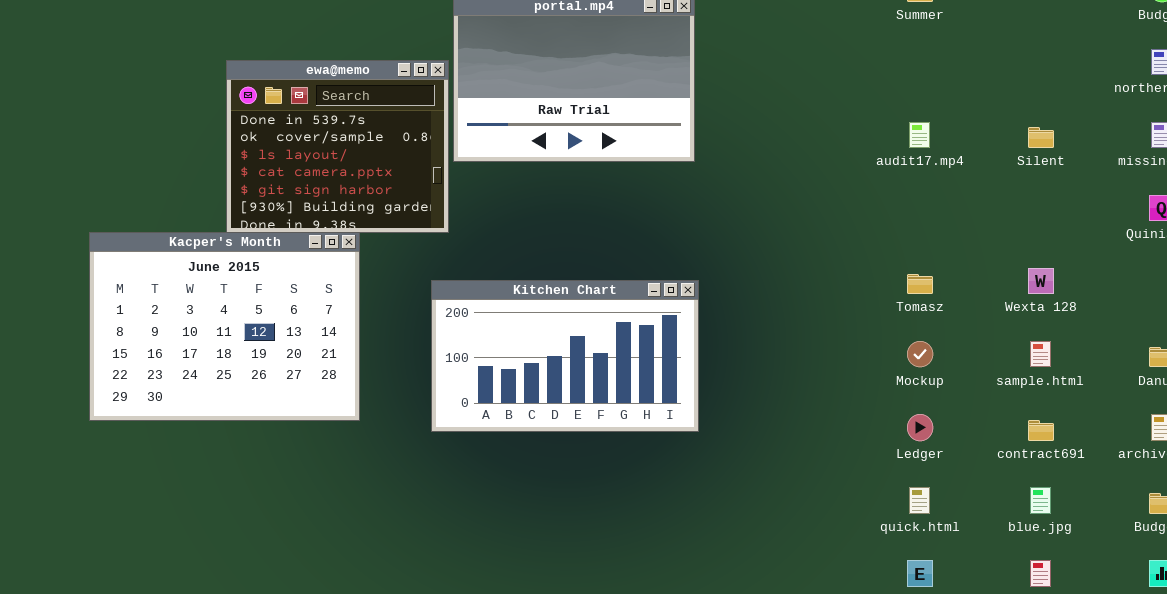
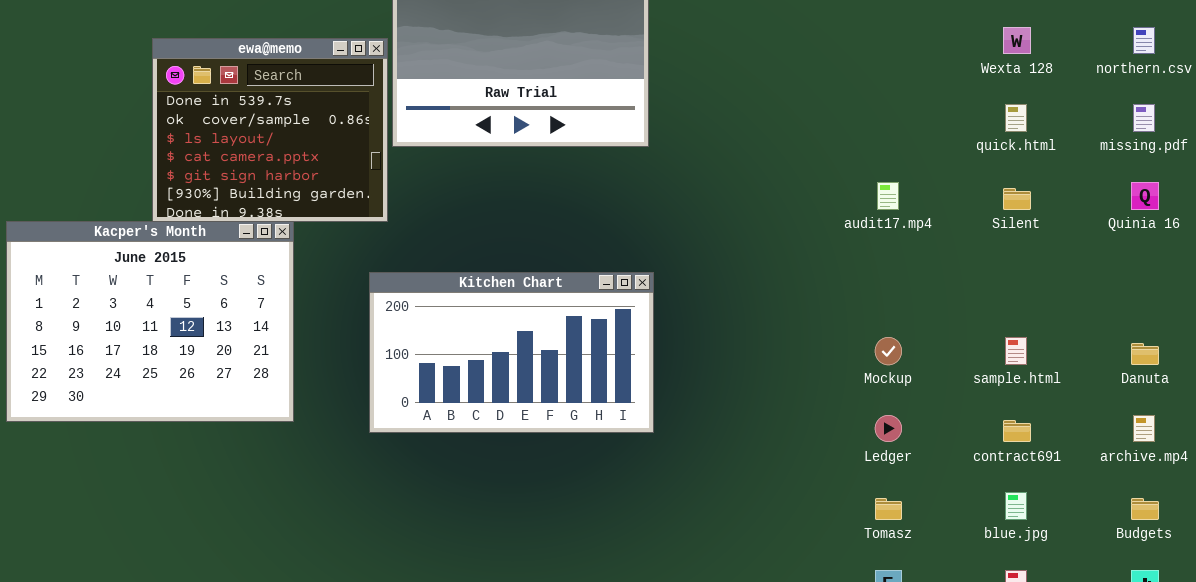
audit17.mp4: [909,122,930,148] -> [877,182,899,210], moved
Silent: [1028,127,1054,148] -> [1003,188,1031,210], moved
Wexta 128: [1028,268,1054,294] -> [1003,27,1031,54], moved
Tomasz: [907,274,933,294] -> [875,498,902,520], moved
quick.html: [909,487,930,514] -> [1005,104,1027,132], moved

